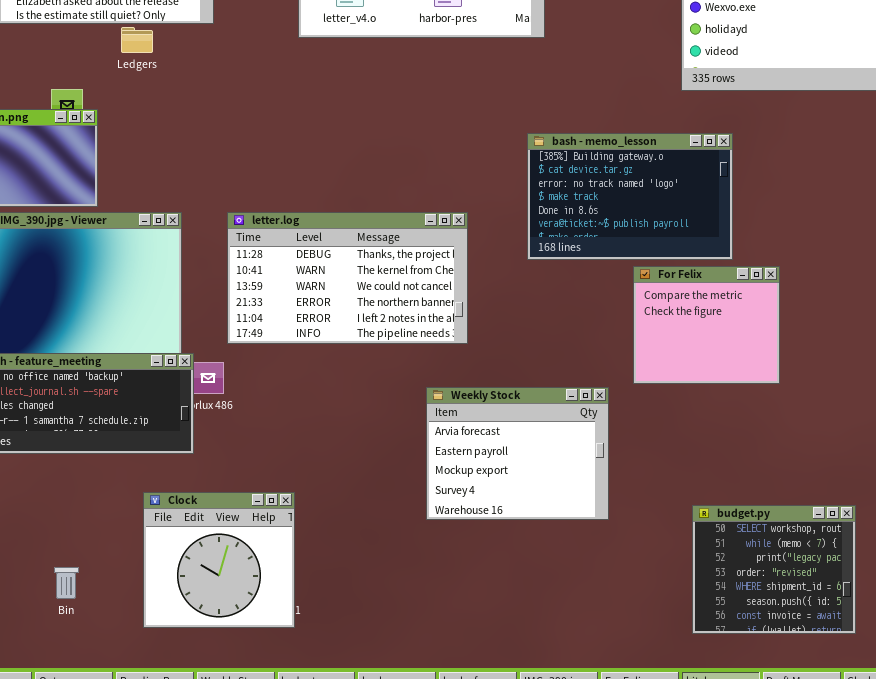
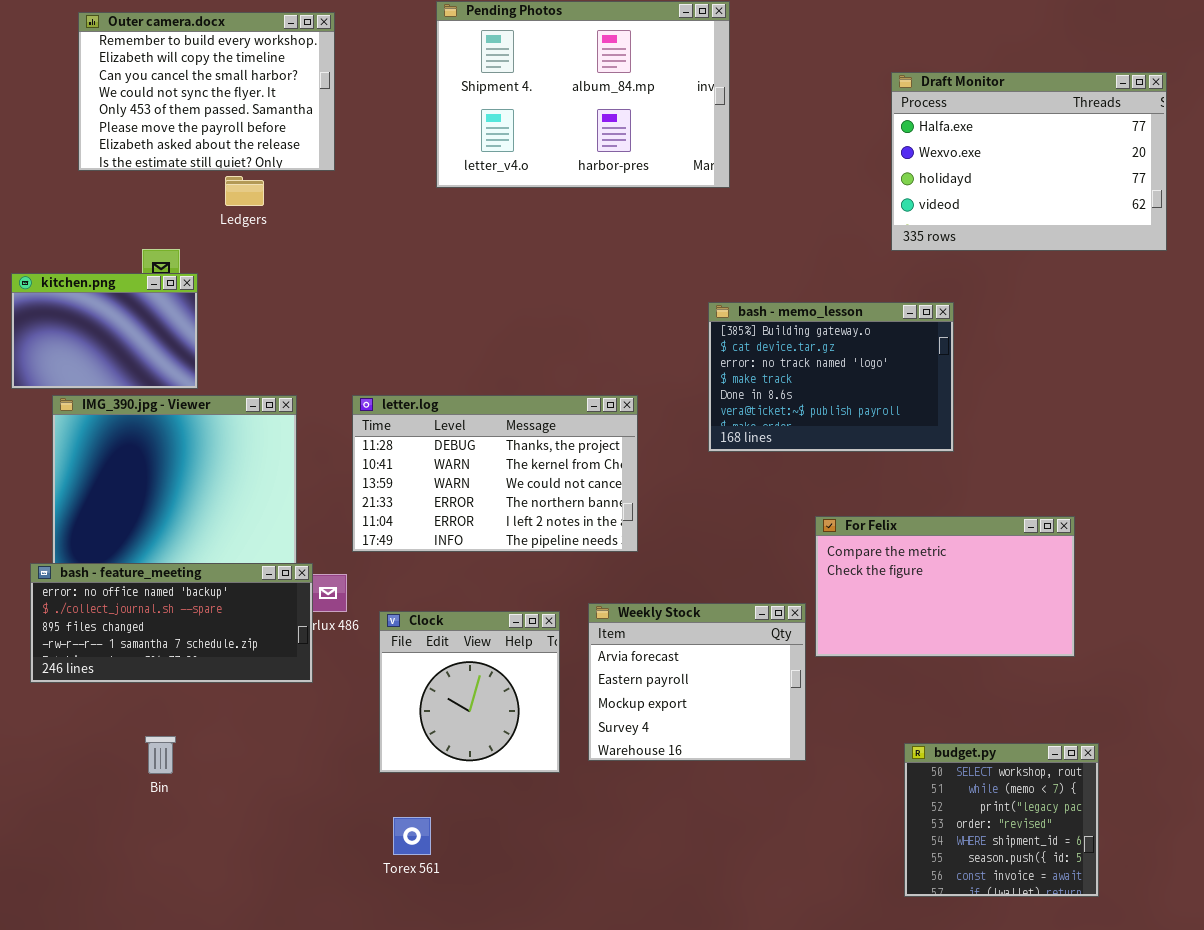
For Felix: [633,266,780,384] -> [815,516,1075,657], moved, resized
Clock: [143,492,295,628] -> [379,611,560,773], moved
Bin: [54,567,79,599] -> [145,736,176,774], moved

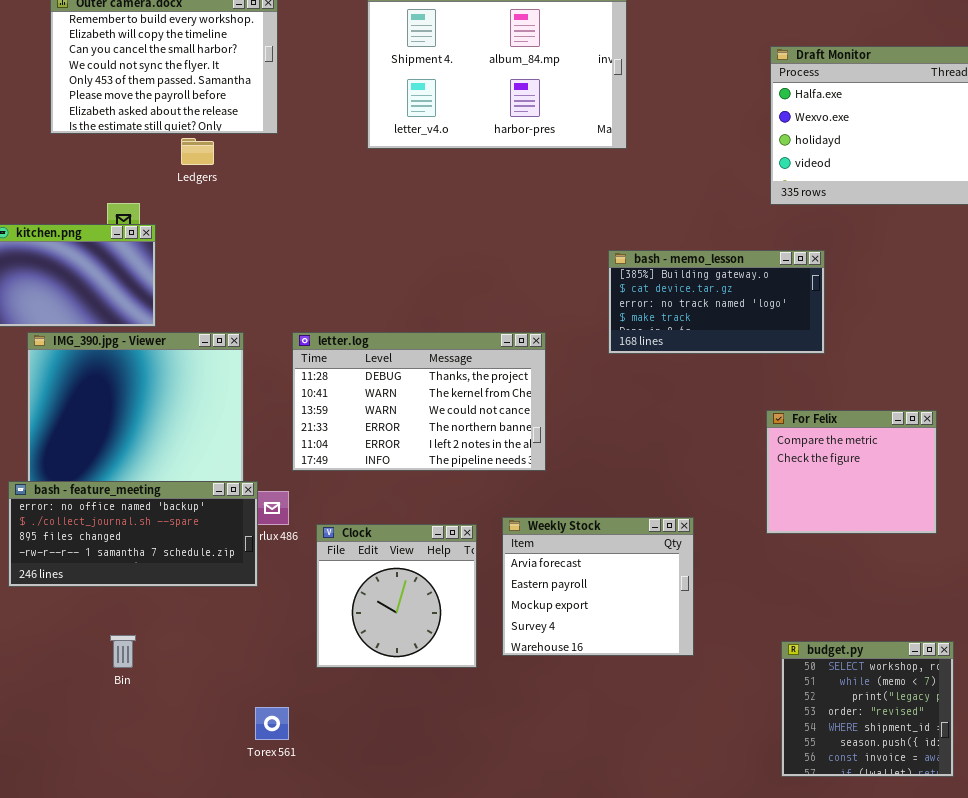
bash - memo_lesson: [708,302,954,452] -> [608,250,825,354], resized
For Felix: [815,516,1075,657] -> [766,410,937,534], moved, resized
Torex 561: [393,817,431,855] -> [255,707,289,740], moved

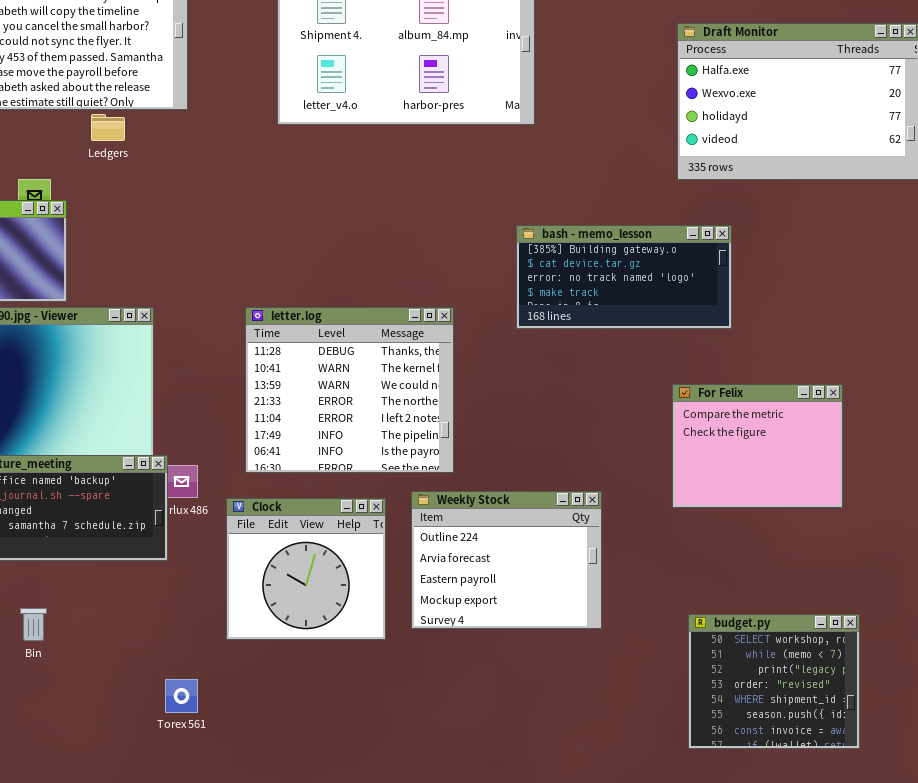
letter.log: [292,332,546,471] -> [245,307,454,473], resized
Weekly Stock: [502,517,694,656] -> [411,491,602,629], scrolled up 1 row

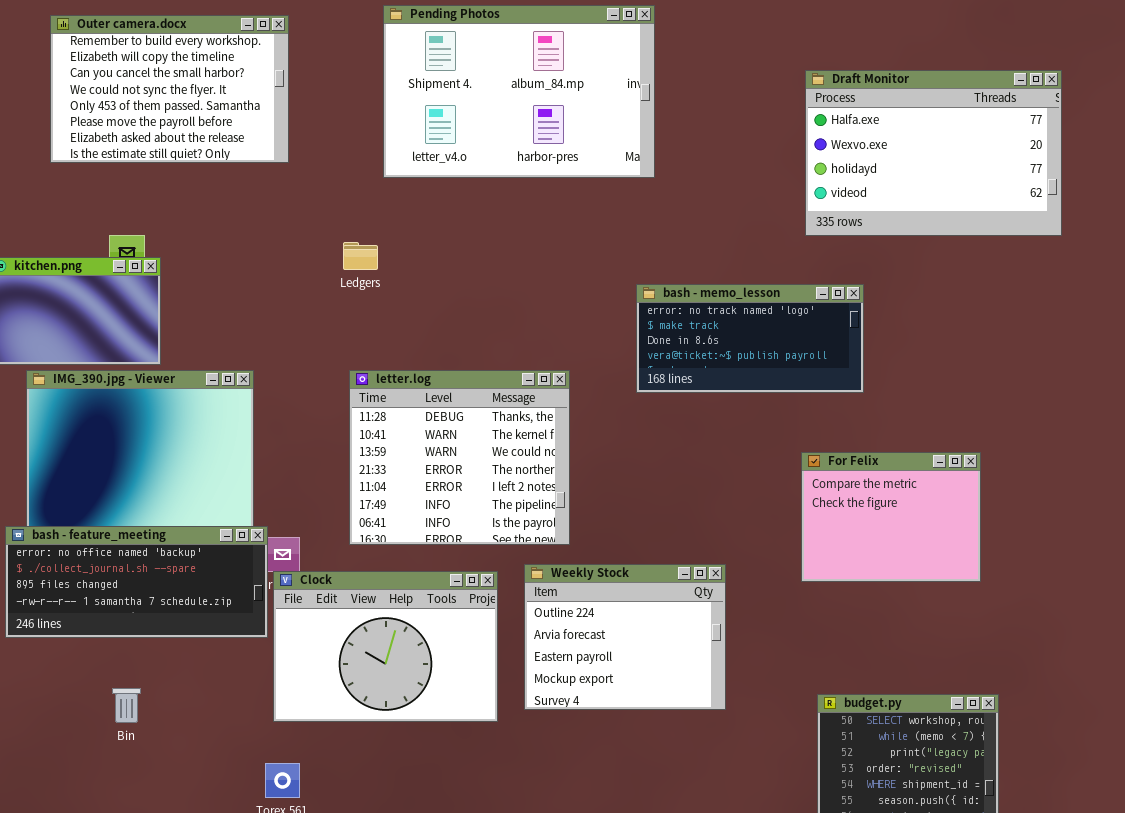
Ledgers: [91,114,125,141] -> [343,242,378,270], moved
bash - memo_lesson: [516,225,732,329] -> [636,284,864,393], scrolled down 2 rows
Clock: [226,498,386,640] -> [273,571,498,722], resized

